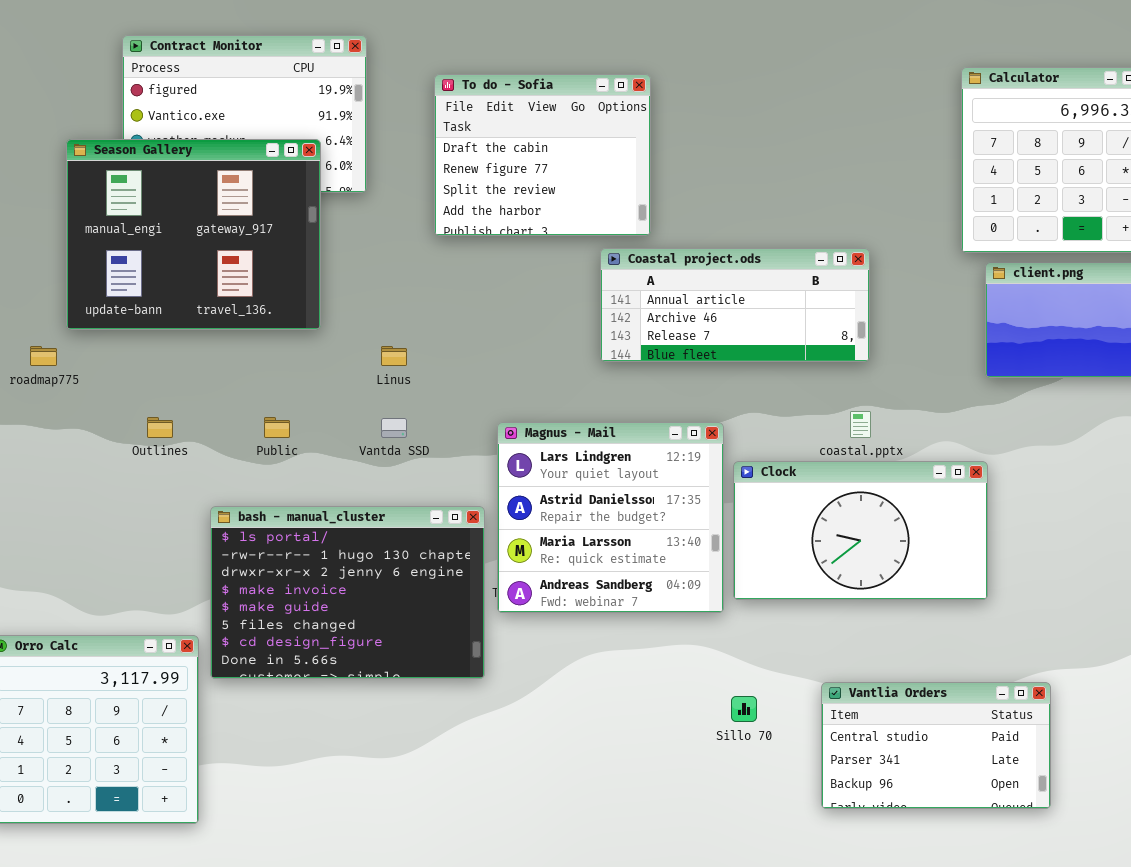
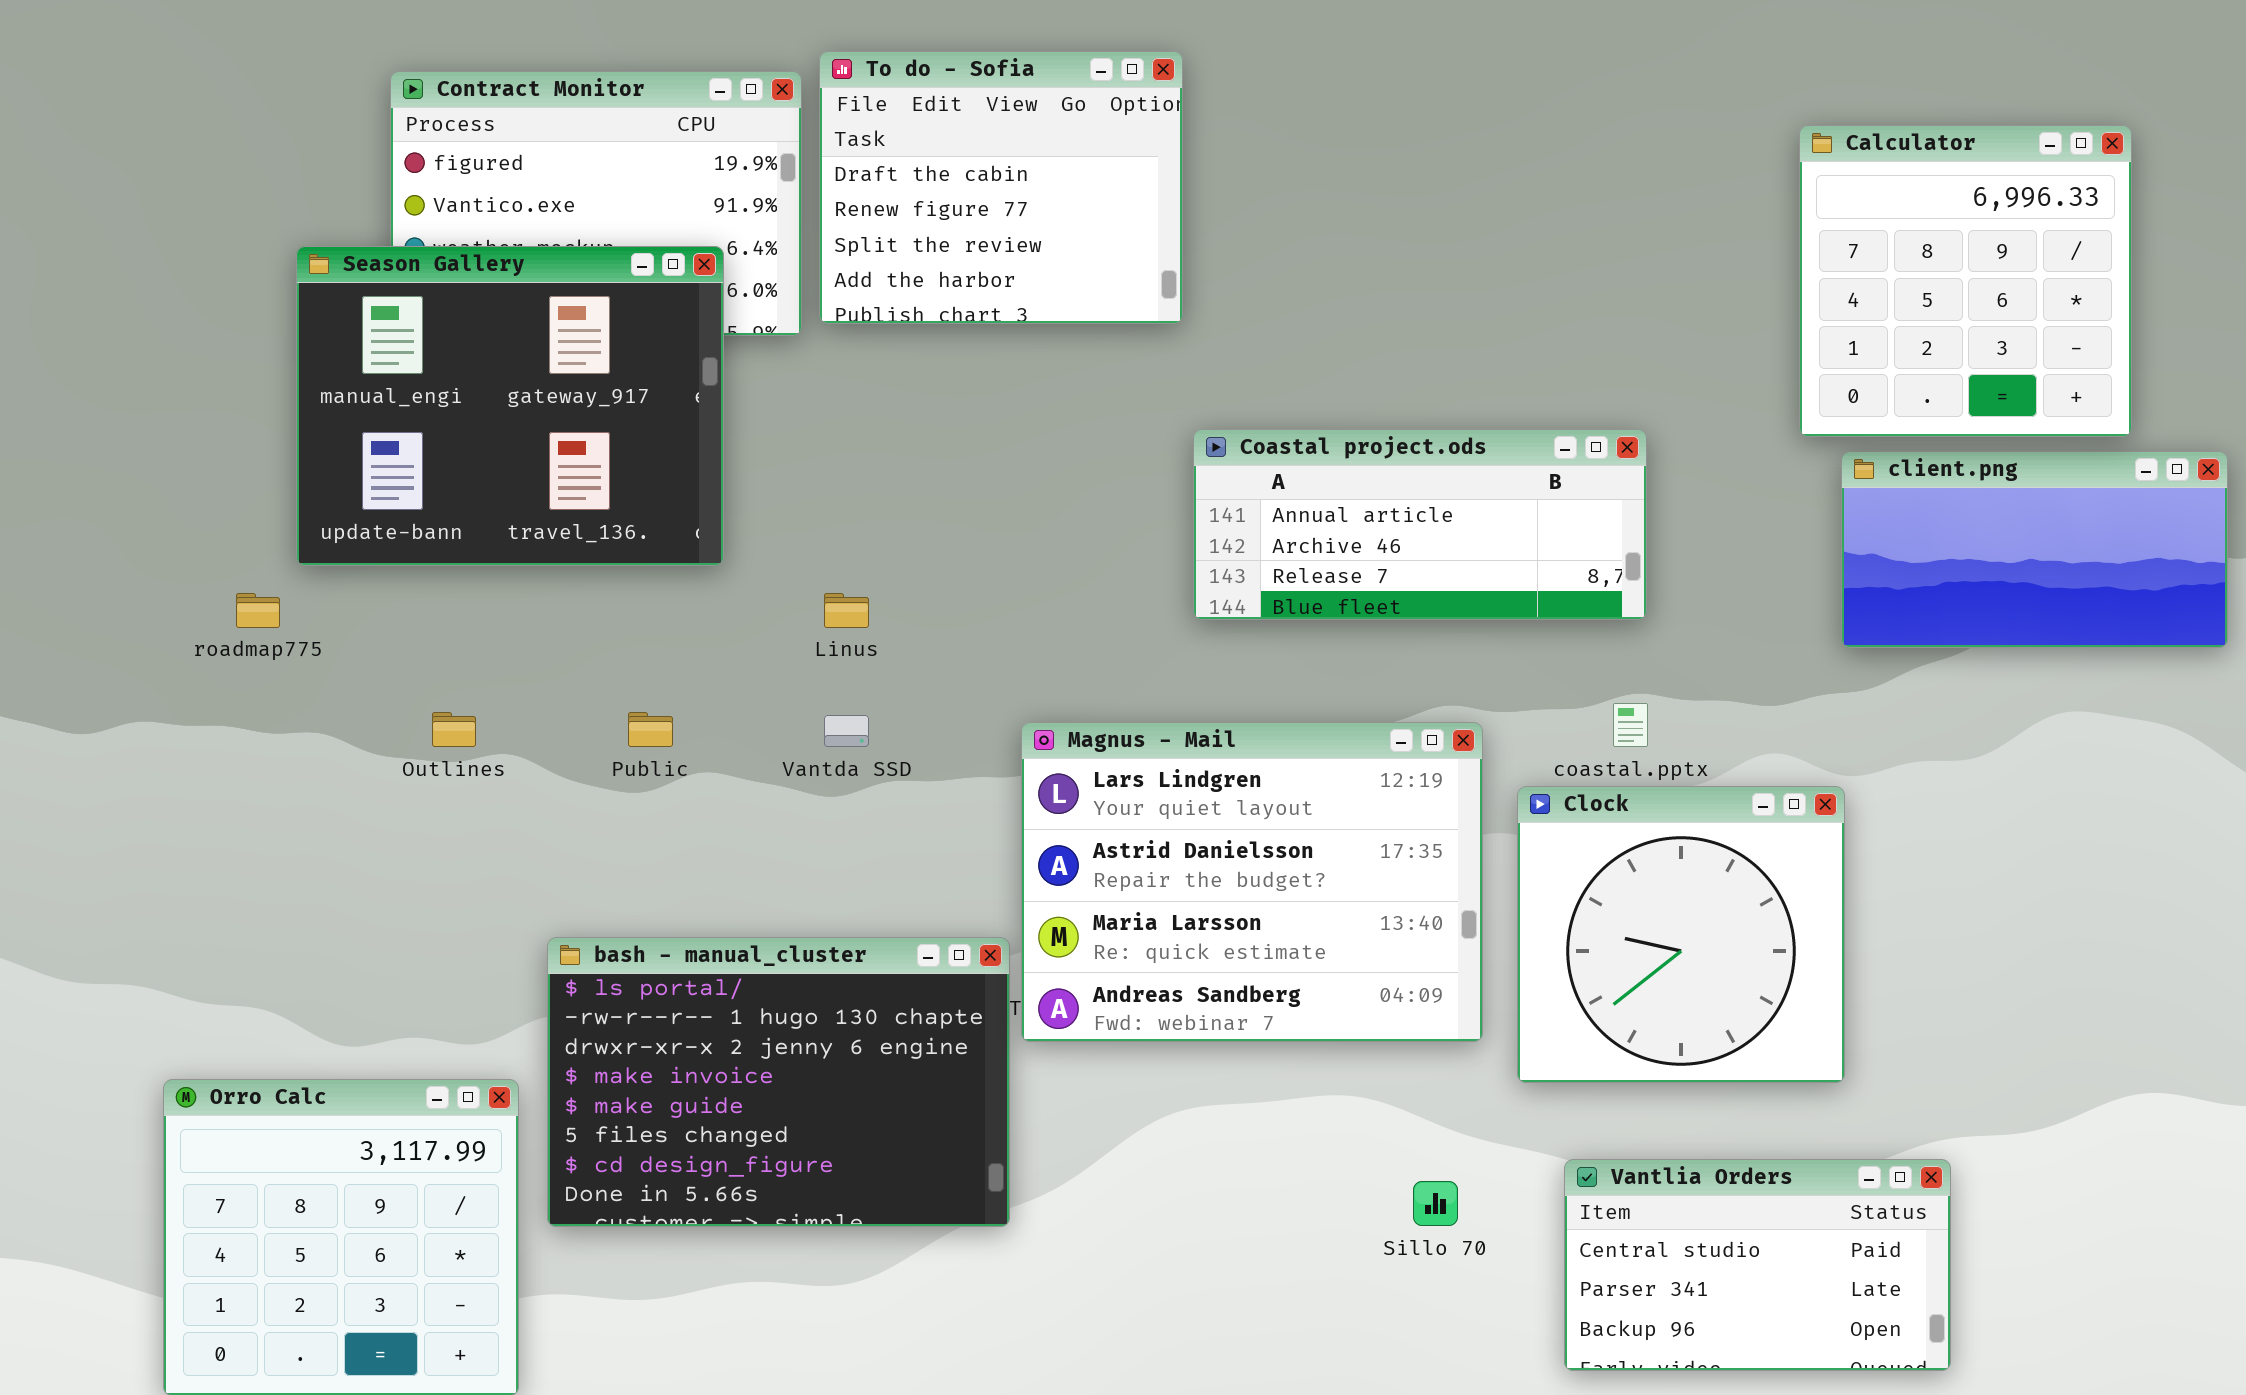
To do - Sofia: [434,74,651,236] -> [819,51,1183,324], moved
Magnus - Mail: [497,422,724,613] -> [1021,722,1483,1042], resized
Clock: [733,461,988,600] -> [1517,786,1845,1083], resized
bash - manual_cluster: [210,506,485,679] -> [547,937,1010,1227], moved

